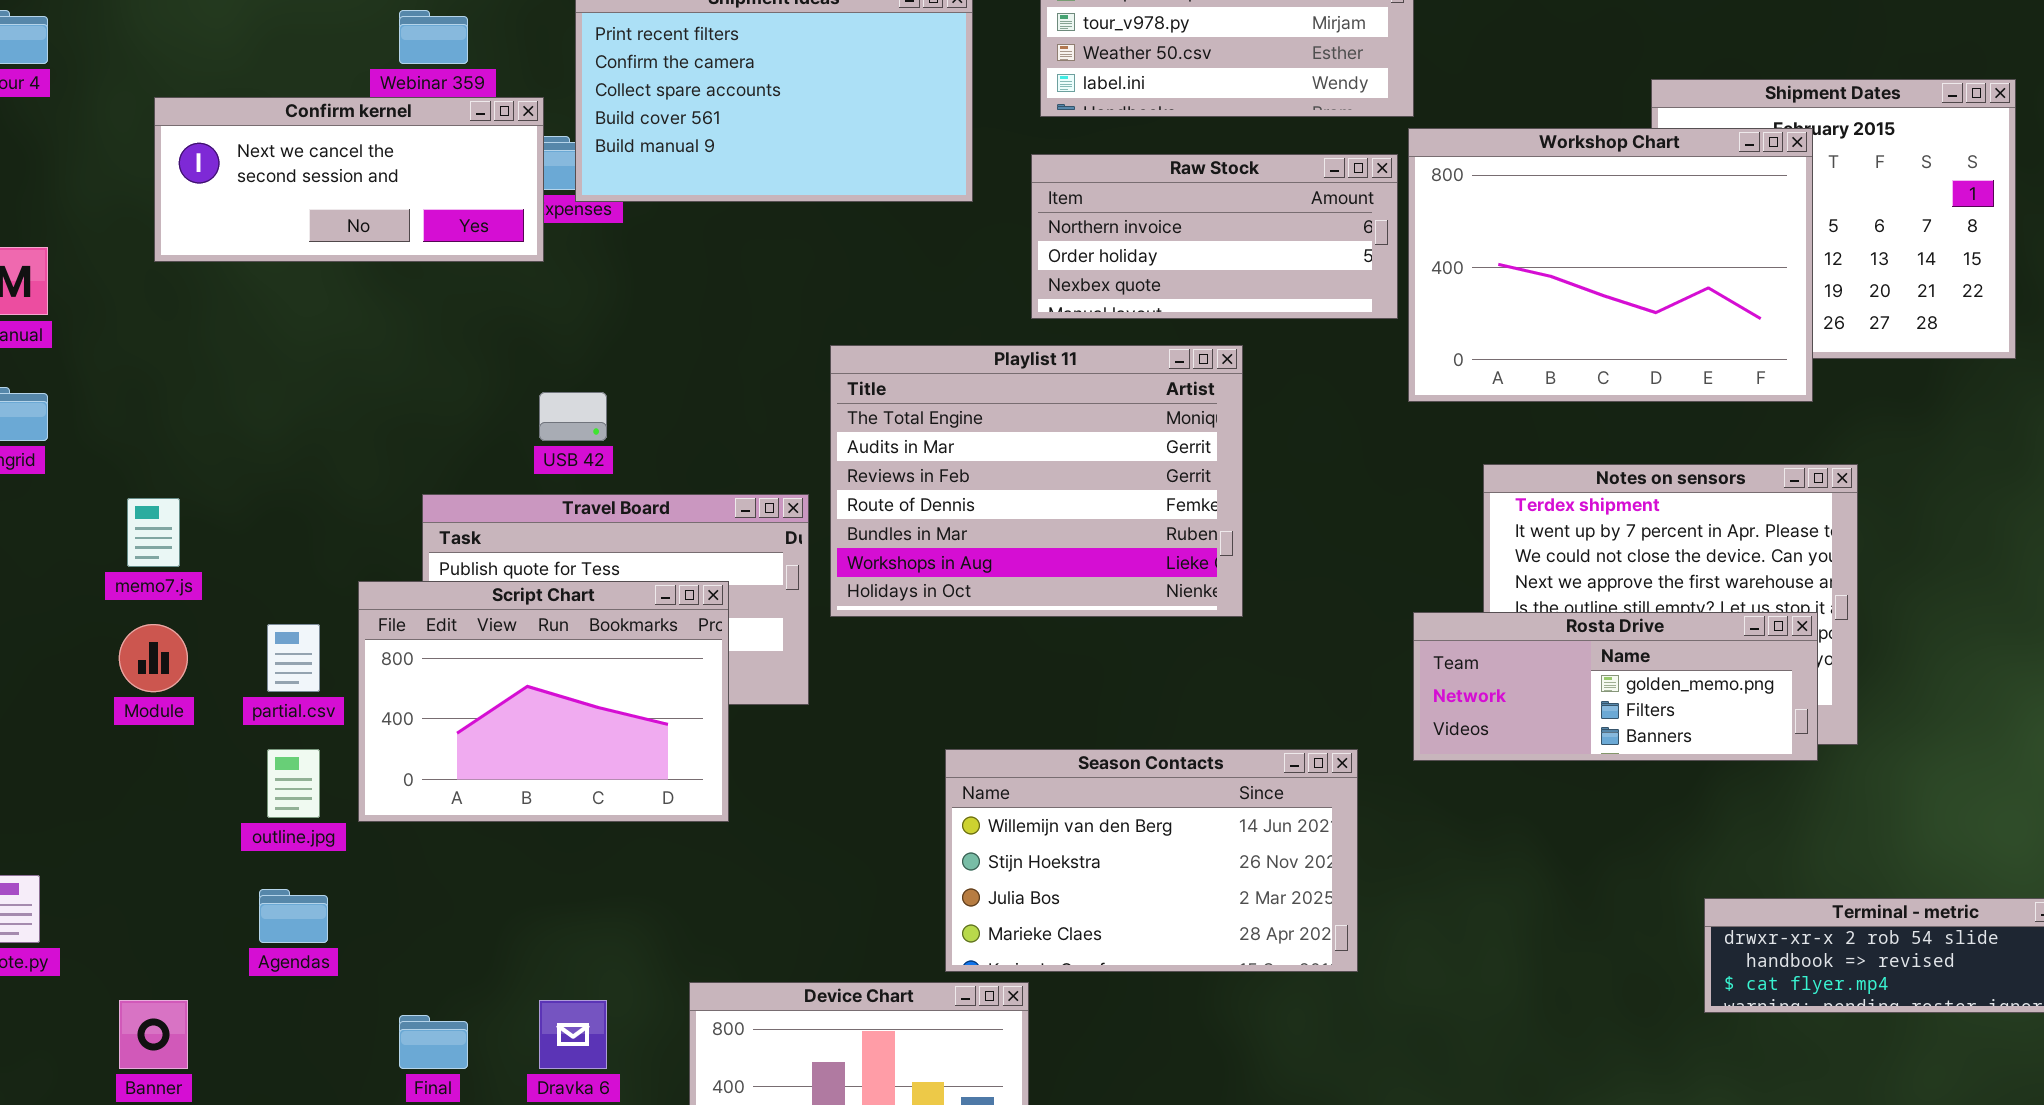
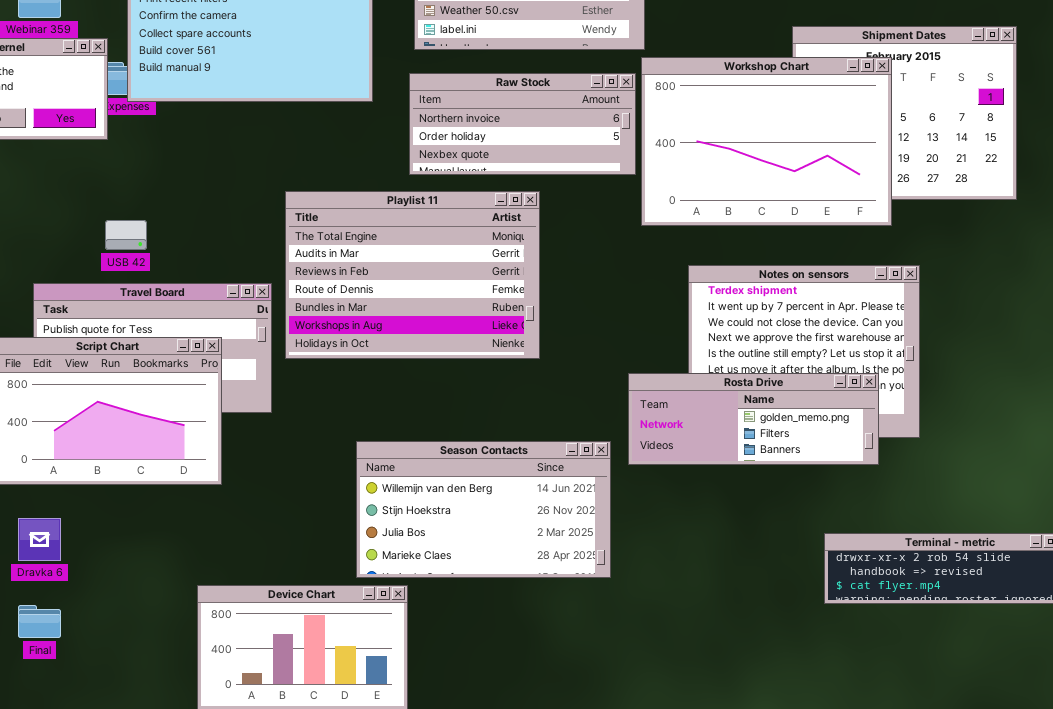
Rosta Drive: [1413,612,1818,761] -> [628,373,879,465], moved
Dravka 6: [539,1000,607,1069] -> [18,518,61,561], moved

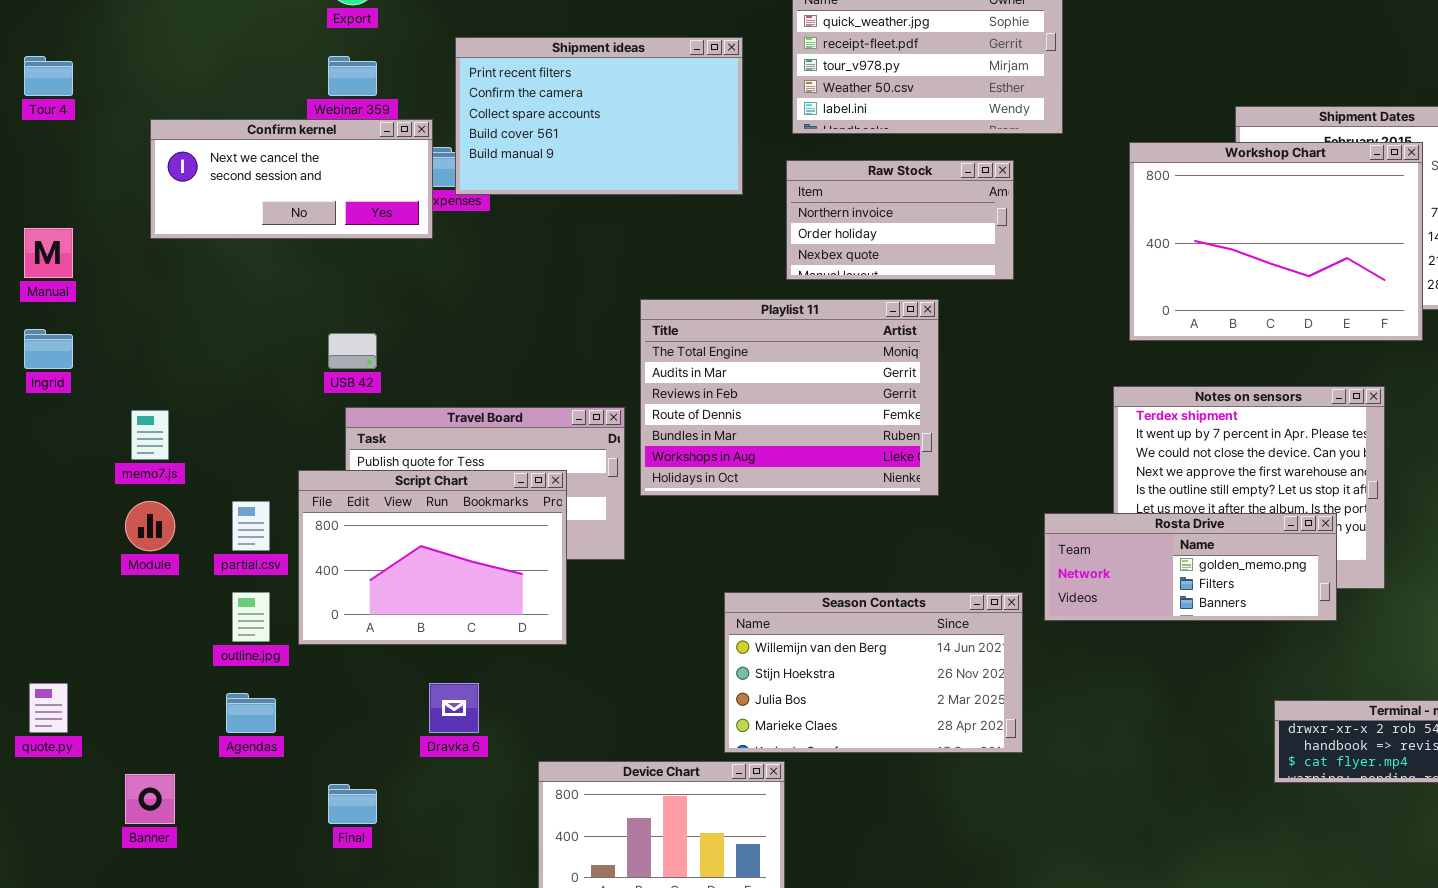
Workshop Chart: [641,57,892,226] -> [1129,142,1423,341], moved
Raw Stock: [409,73,636,175] -> [786,160,1014,280], resized
USB 42: [105,220,147,250] -> [328,333,377,369], moved
Dravka 6: [18,518,61,561] -> [429,683,479,733], moved

